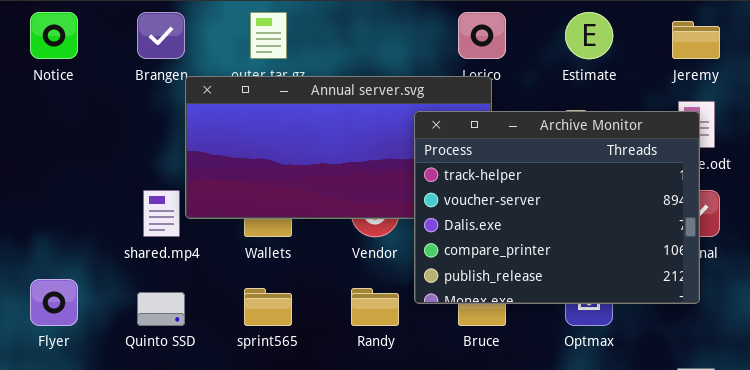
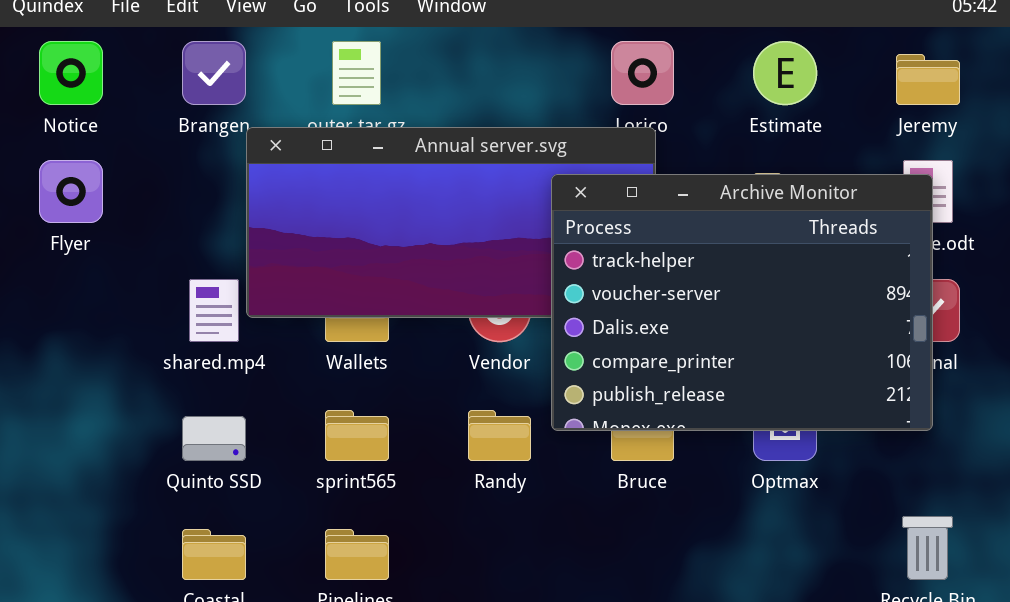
Flyer: [30,279,78,326] -> [39,160,103,223], moved

